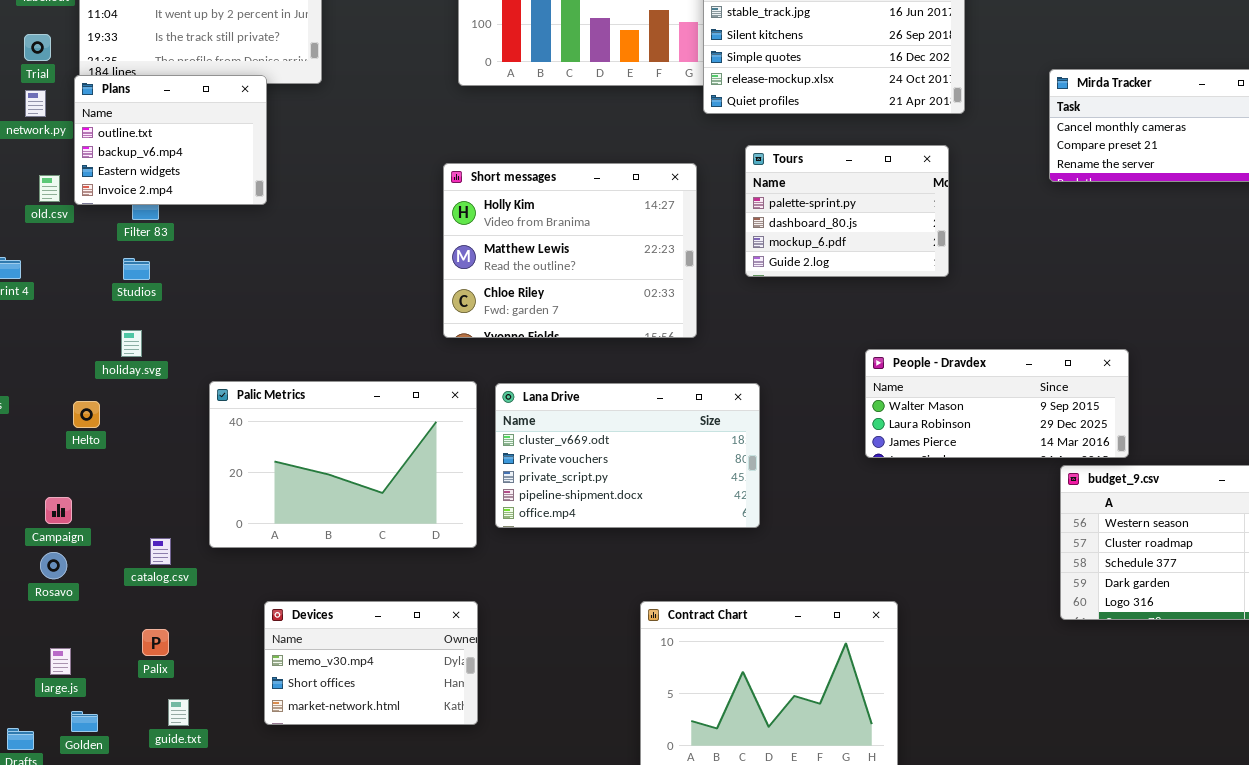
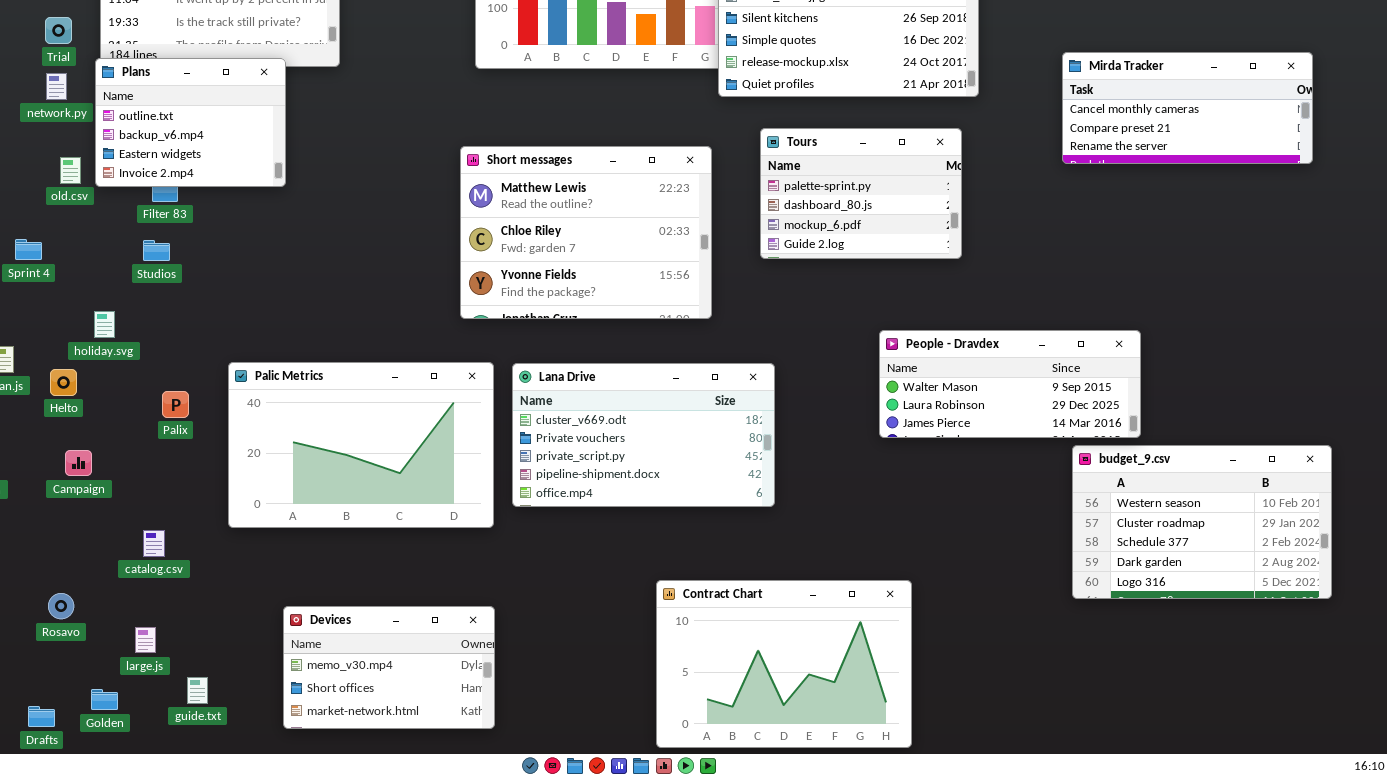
Short messages: [443,163,697,338] -> [460,146,712,319], scrolled down 1 row
holiday.svg: [121,330,142,357] -> [94,311,115,338], moved
Helto: [73,401,100,428] -> [50,369,77,396], moved
Campaign: [45,497,72,524] -> [65,450,92,476], moved
catalog.csv: [150,538,171,565] -> [143,530,165,557], moved
Rosavo: [40,552,67,579] -> [48,593,74,619], moved
Devices: [264,601,478,725] -> [283,606,495,729], moved
Palix: [142,629,169,656] -> [162,391,189,418], moved
large.js: [50,648,71,675] -> [135,627,156,653], moved

